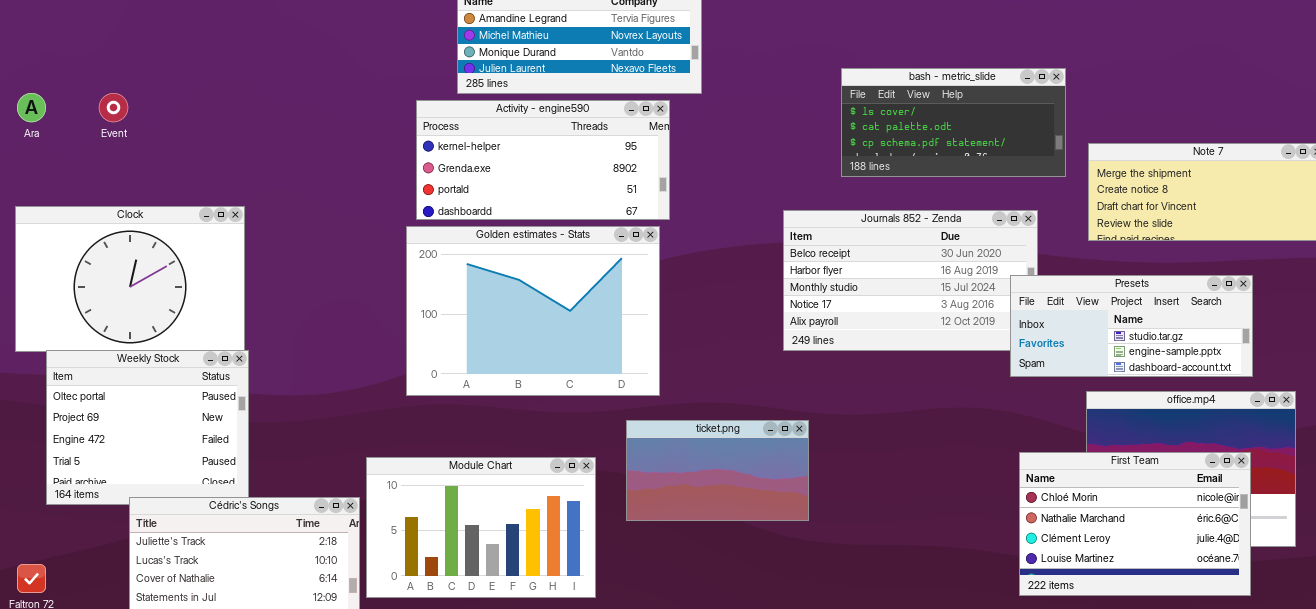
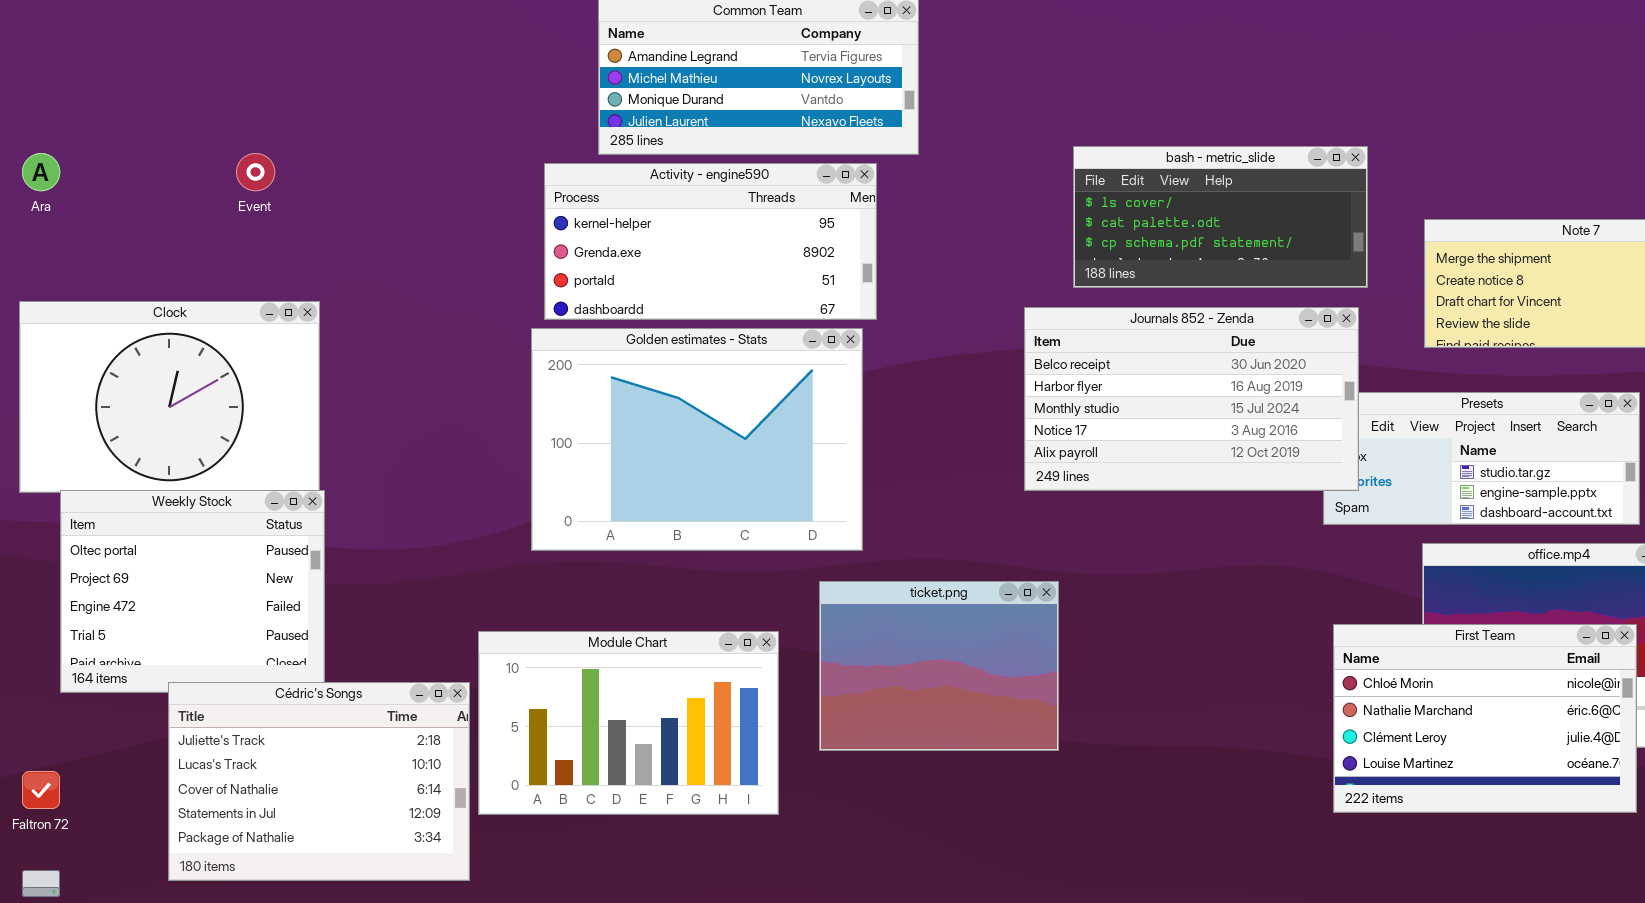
bash - metric_slide: [841,68,1066,177] -> [1073,146,1368,288], moved
Event: [99,93,128,122] -> [236,153,275,191], moved
Journals 852 - Zenda: [783,210,1038,351] -> [1024,307,1359,491], raised
ticket.png: [626,420,809,521] -> [819,581,1059,751], resized

